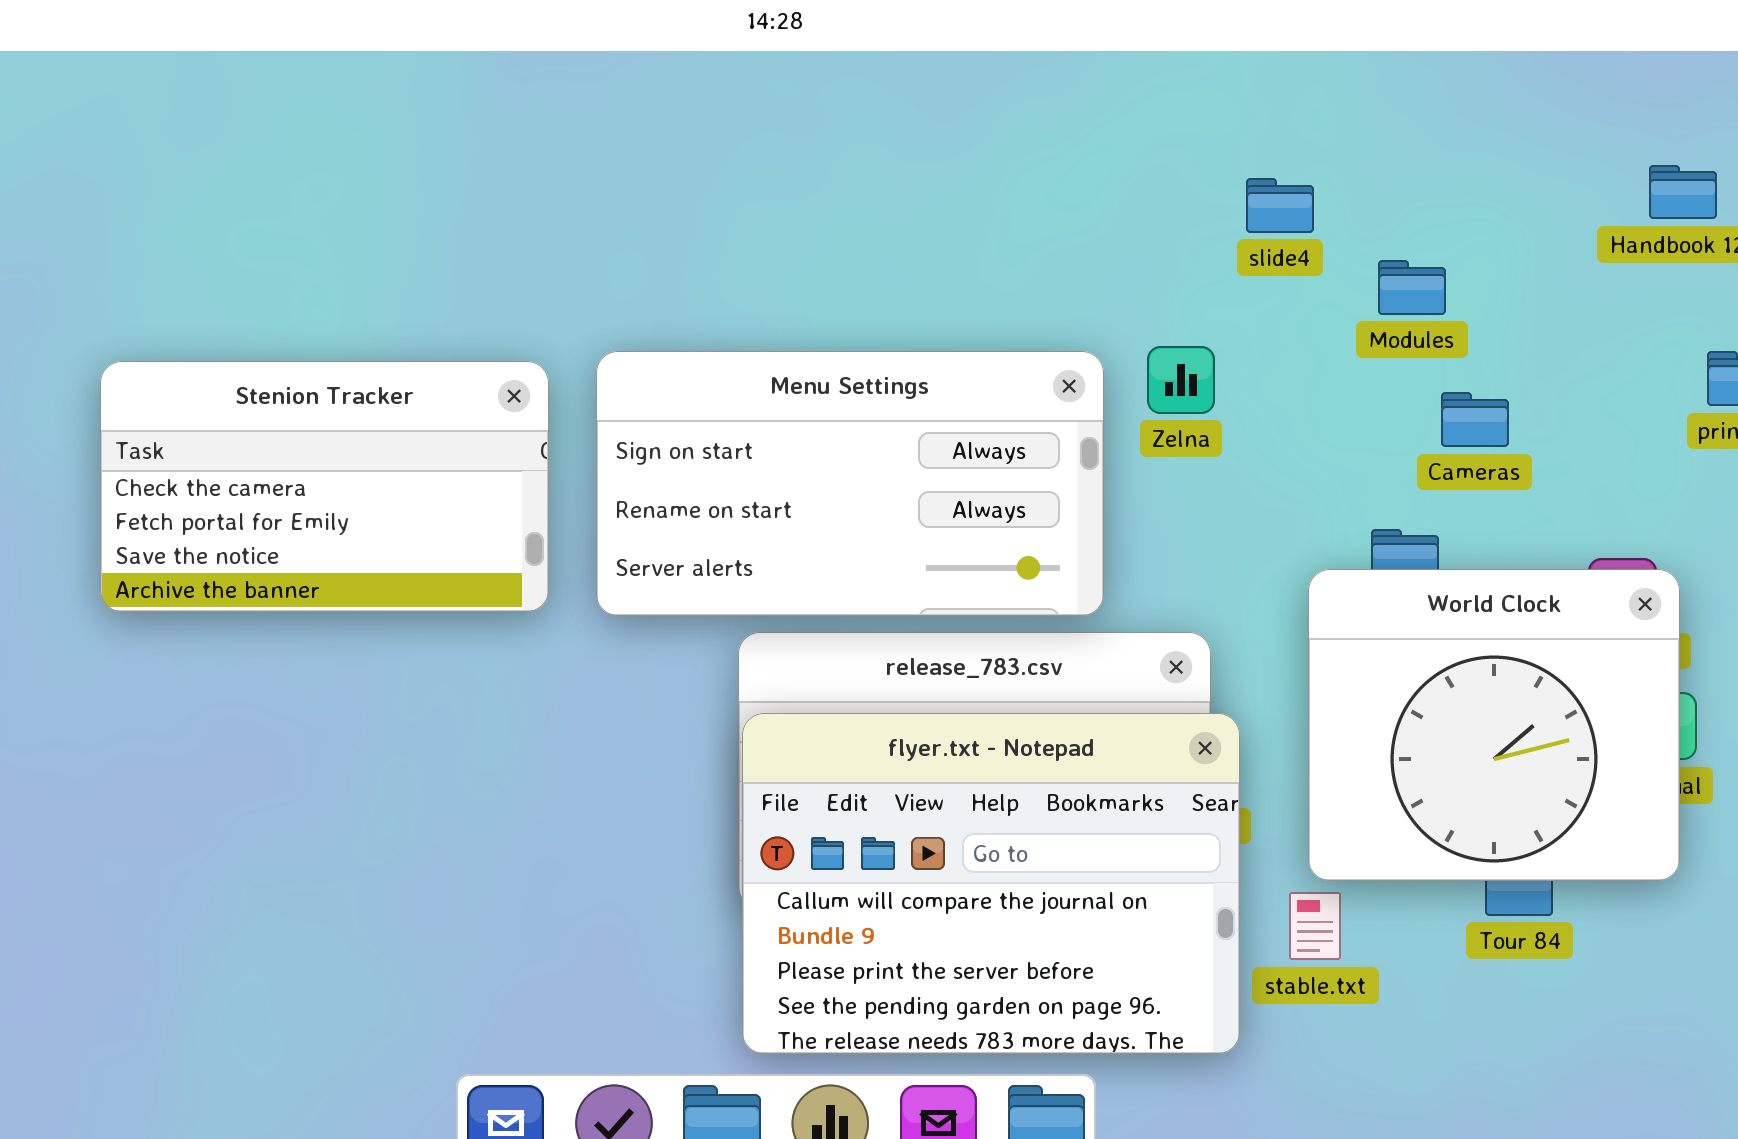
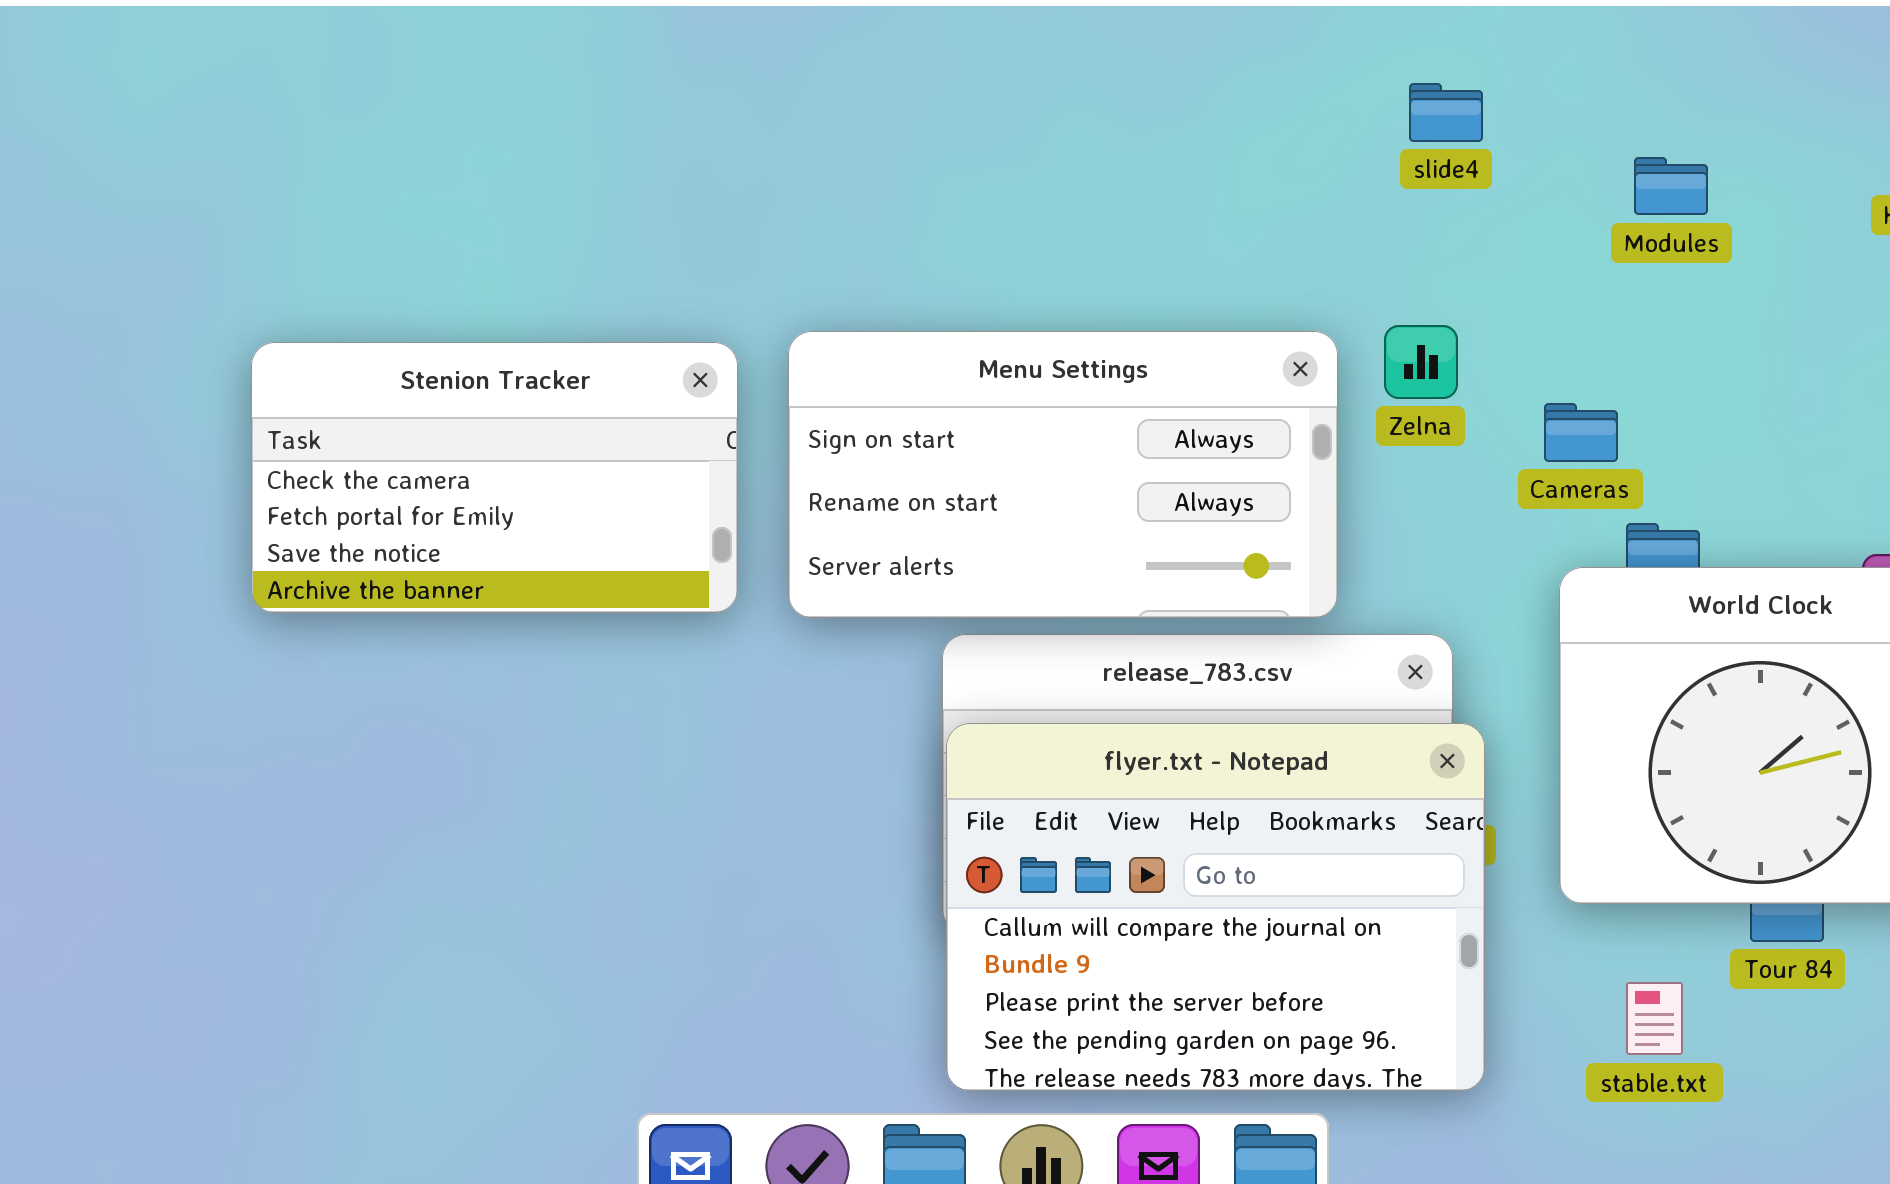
slide4: [1246,178,1314,233] -> [1409,83,1483,142], moved
Modules: [1378,260,1446,315] -> [1634,157,1708,215], moved
Cameras: [1441,392,1509,447] -> [1544,403,1618,462], moved
stable.txt: [1289,892,1341,960] -> [1626,982,1683,1055], moved

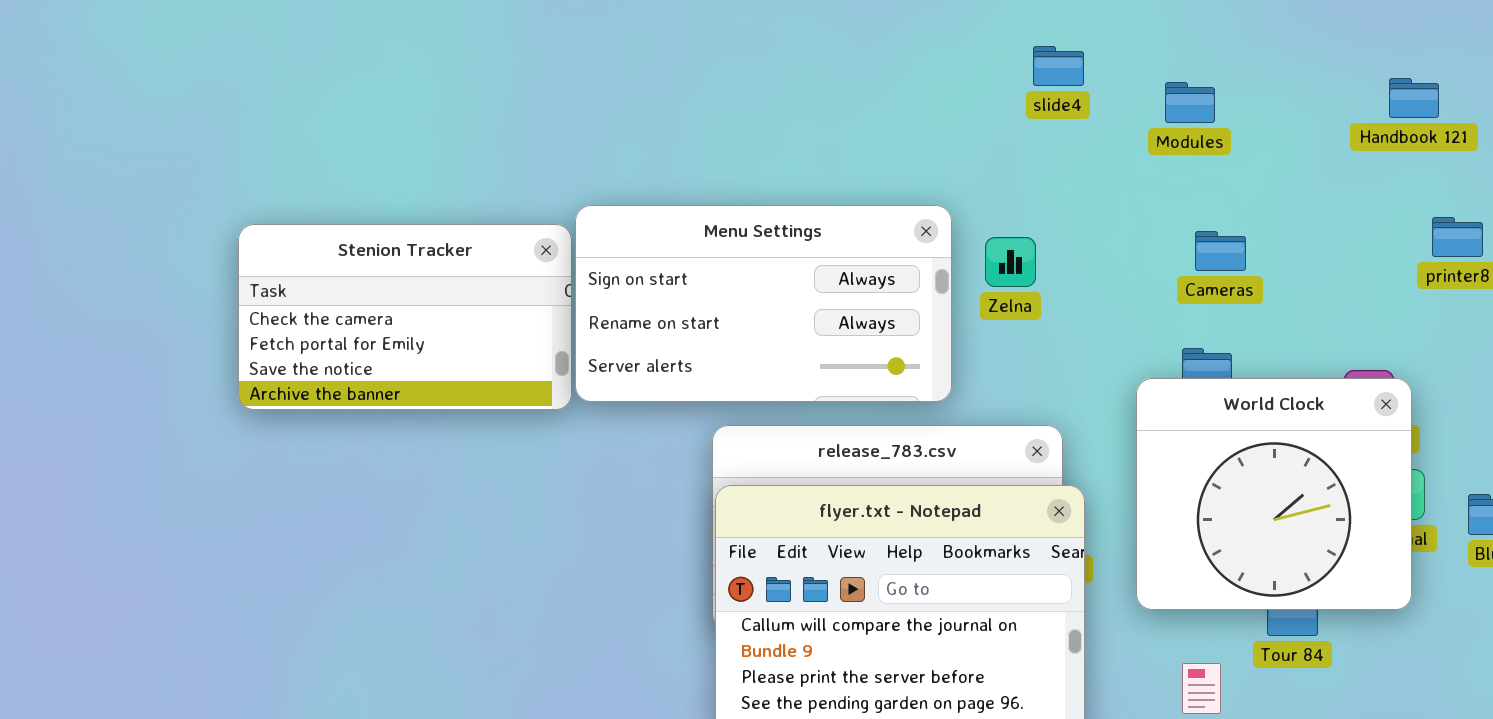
Modules: [1634,157,1708,215] -> [1165,82,1215,123], moved
Zelna: [1384,325,1458,399] -> [985,237,1036,287], moved
Menu Settings: [788,331,1338,618] -> [575,205,952,402], moved
Cameras: [1544,403,1618,462] -> [1195,231,1246,271], moved

